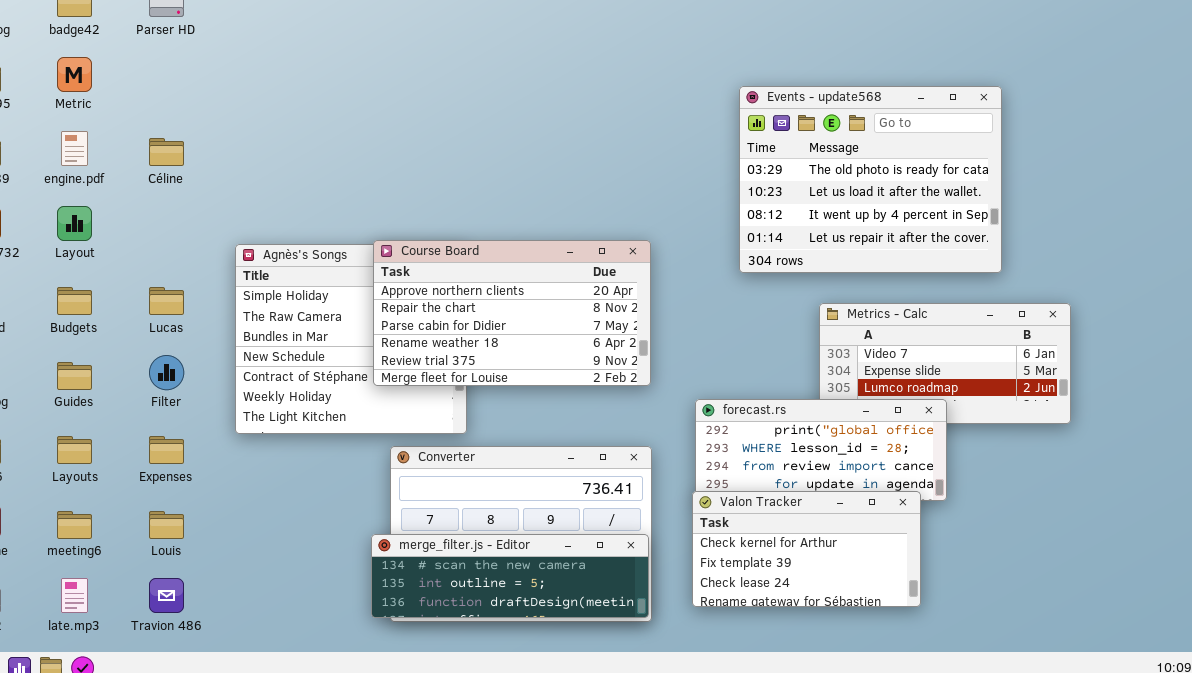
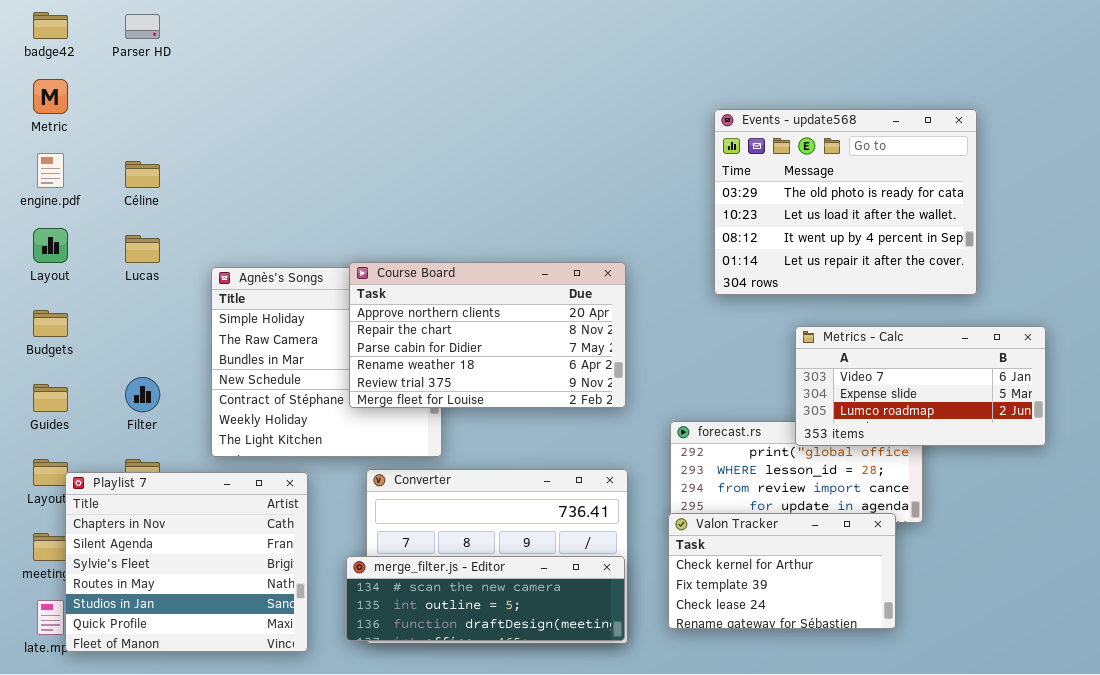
Lucas: [149,287,184,315] -> [125,235,160,263], moved
Metrics - Calc: [819,303,1071,424] -> [795,326,1046,446], raised
Playlist 7: none -> [65,472,308,652], opened

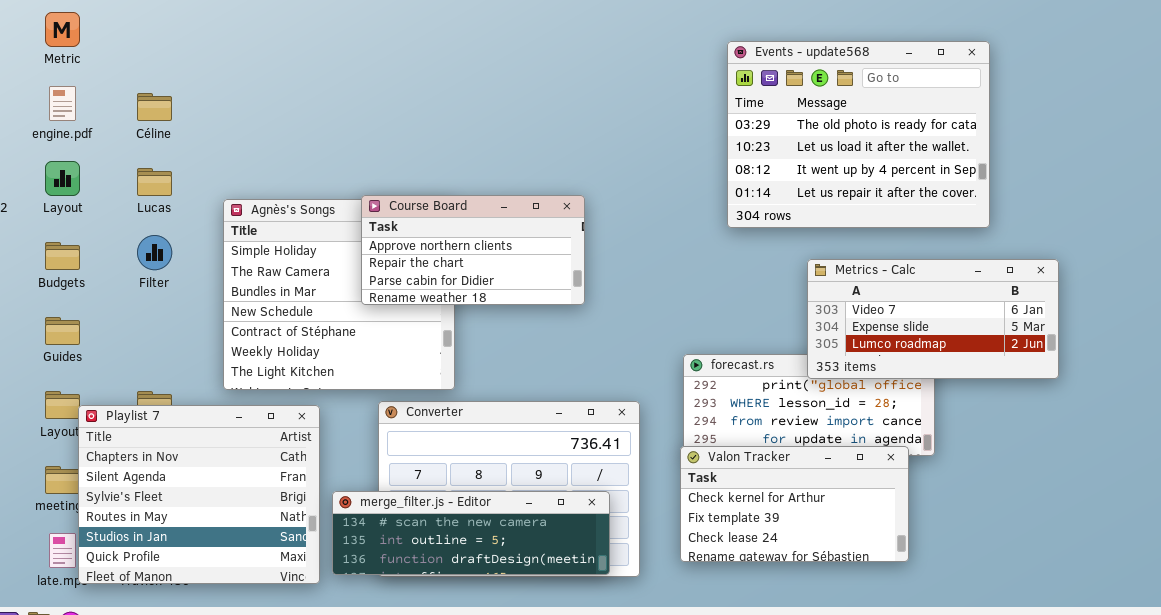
Course Board: [349,262,626,408] -> [361,195,585,305], resized
Filter: [125,377,160,412] -> [137,235,172,270], moved
merge_filter.js - Editor: [346,556,625,641] -> [332,491,610,575], moved

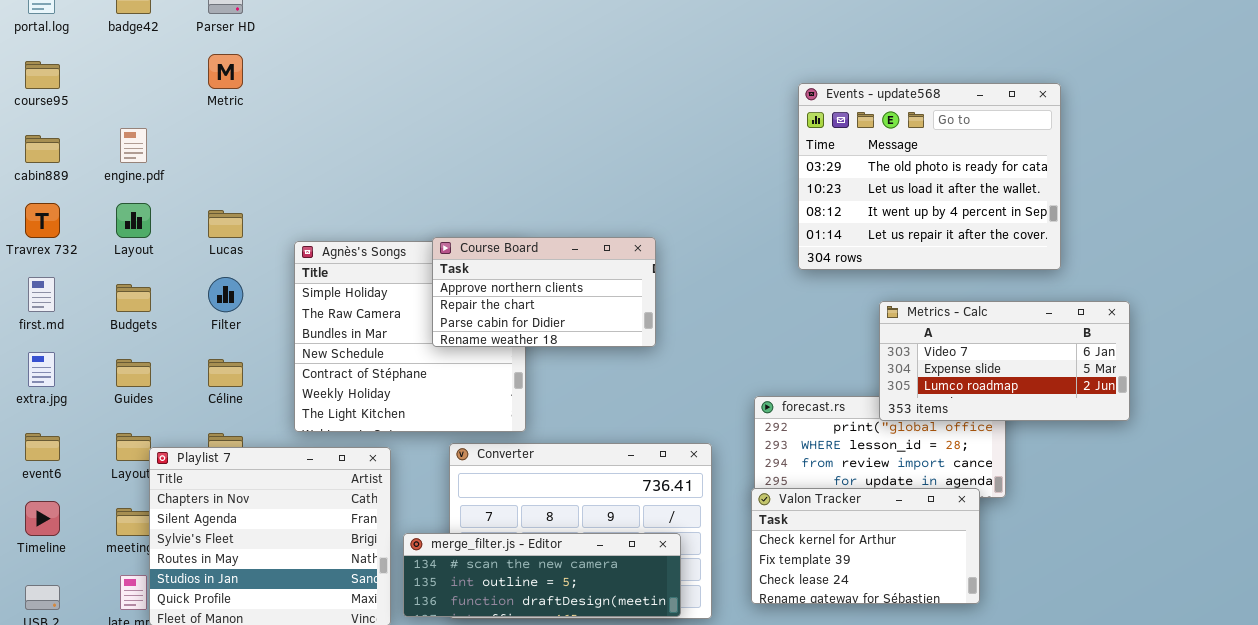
Metric: [45,12,80,47] -> [208,54,243,89], moved
Céline: [137,93,172,121] -> [208,359,243,387], moved

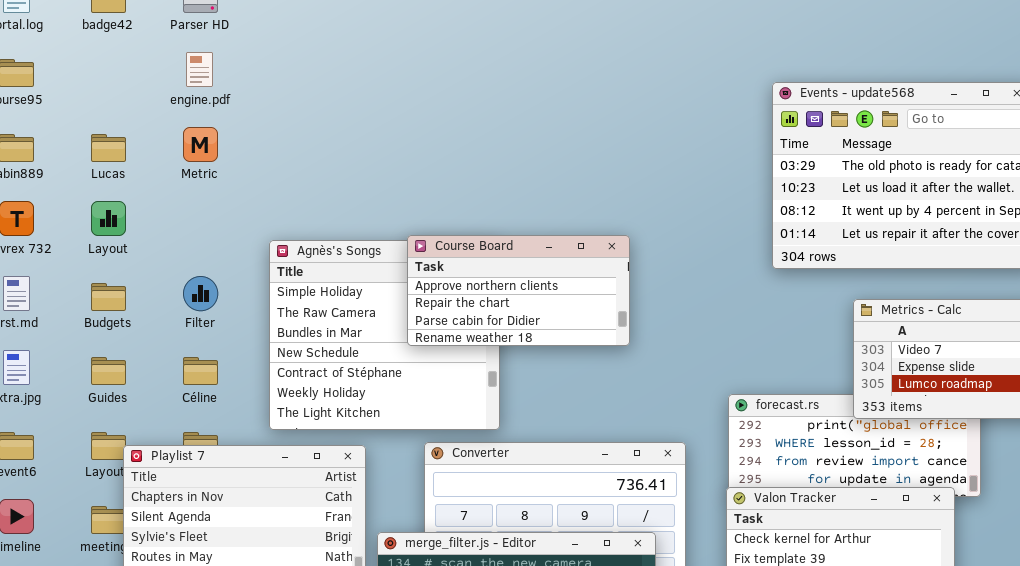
Metric: [208,54,243,89] -> [183,127,218,162], moved
engine.pdf: [120,128,147,163] -> [186,52,213,87], moved
Lucas: [208,210,243,238] -> [91,134,126,162], moved

